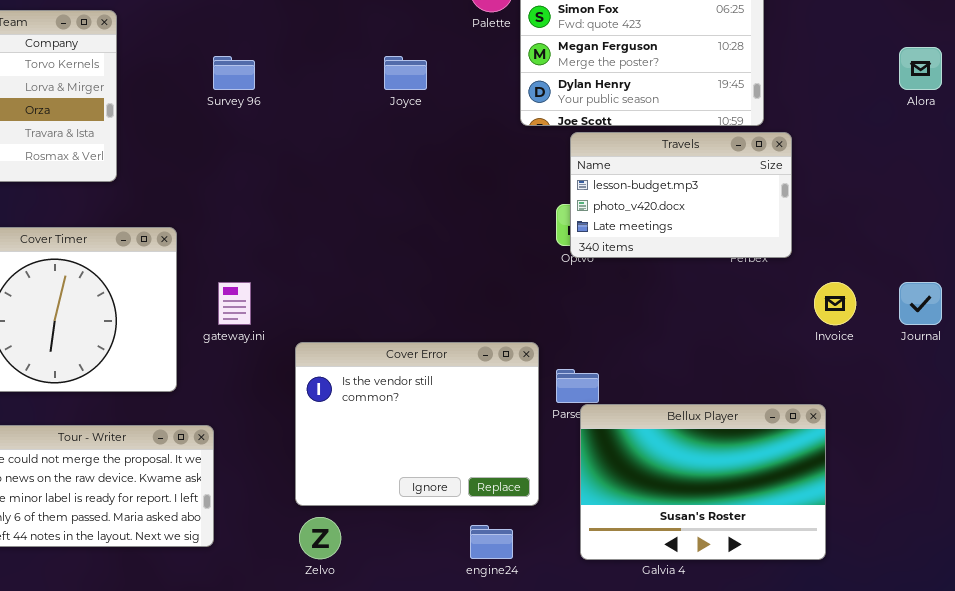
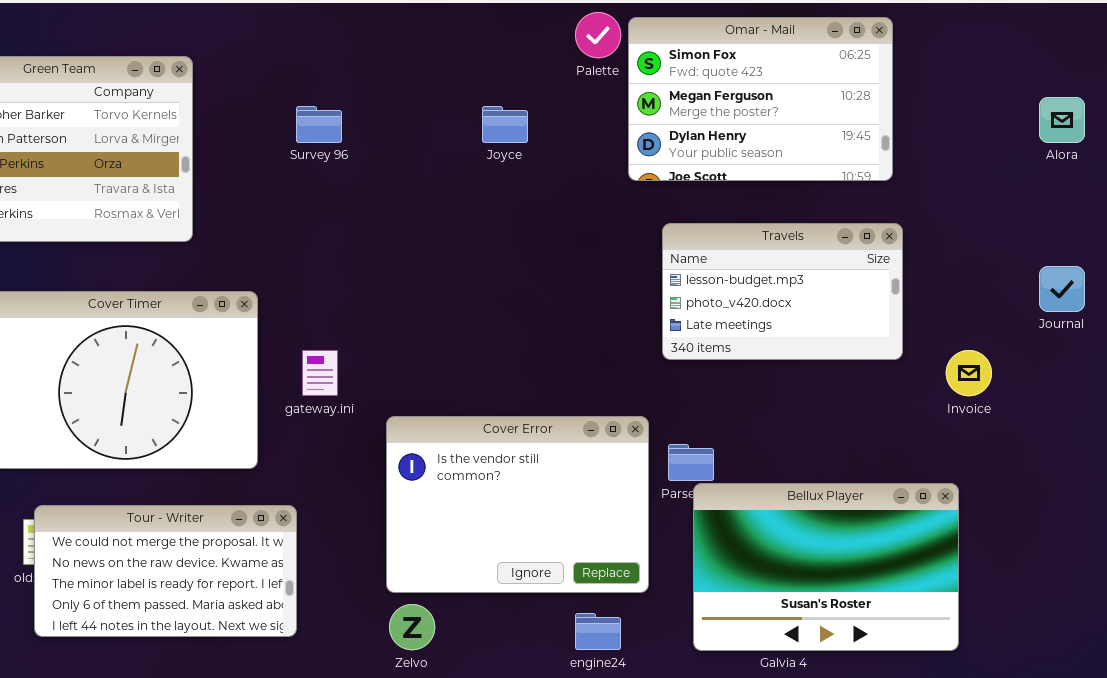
Travels: [570,132,792,258] -> [662,223,903,360], moved
Journal: [899,282,942,325] -> [1039,266,1085,312], moved

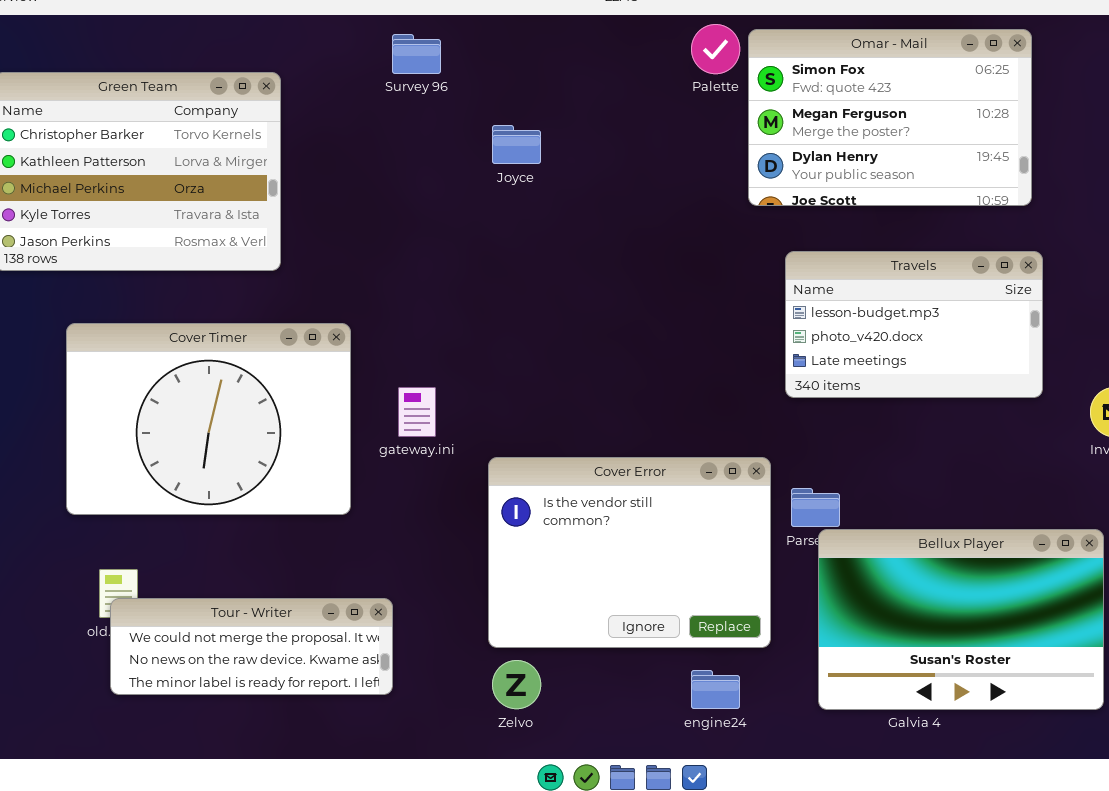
Survey 96: [296,106,342,143] -> [392,34,441,74], moved
Joyce: [482,106,528,143] -> [492,125,541,164], moved
Tour - Writer: [34,505,297,637] -> [110,598,393,695], resized

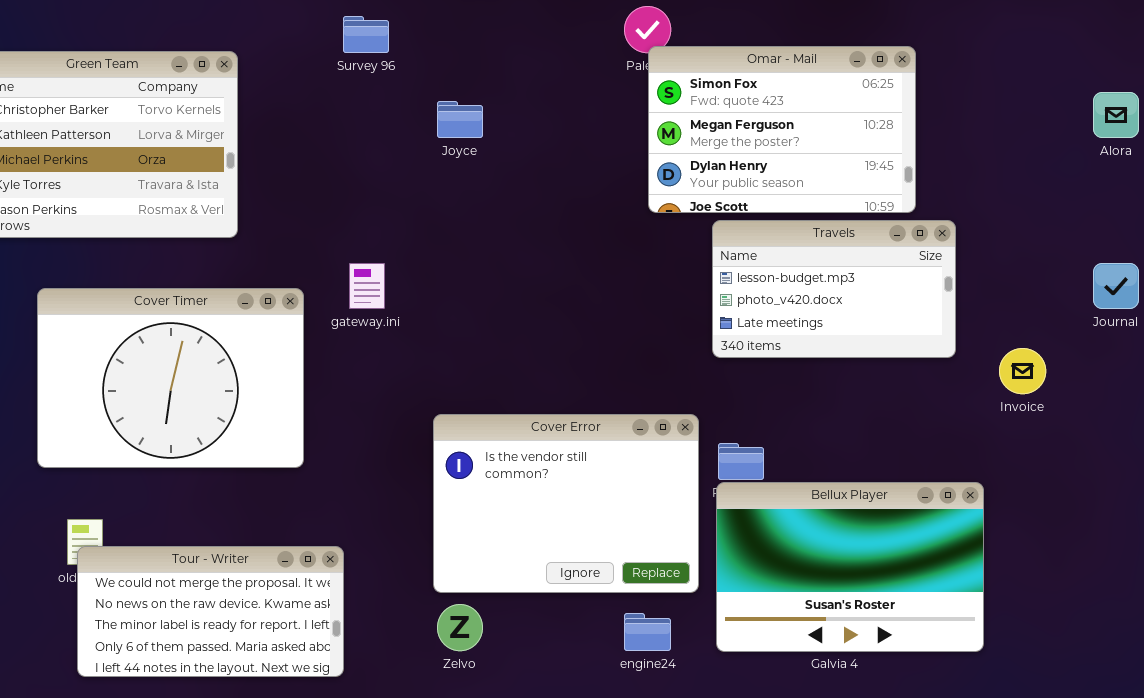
Omar - Mail: [748,29,1032,206] -> [648,46,916,213], moved
gateway.ini: [398,387,436,437] -> [349,263,385,309], moved
Bellux Player: [818,529,1104,710] -> [716,482,984,652], moved
Tour - Writer: [110,598,393,695] -> [77,546,344,677], resized

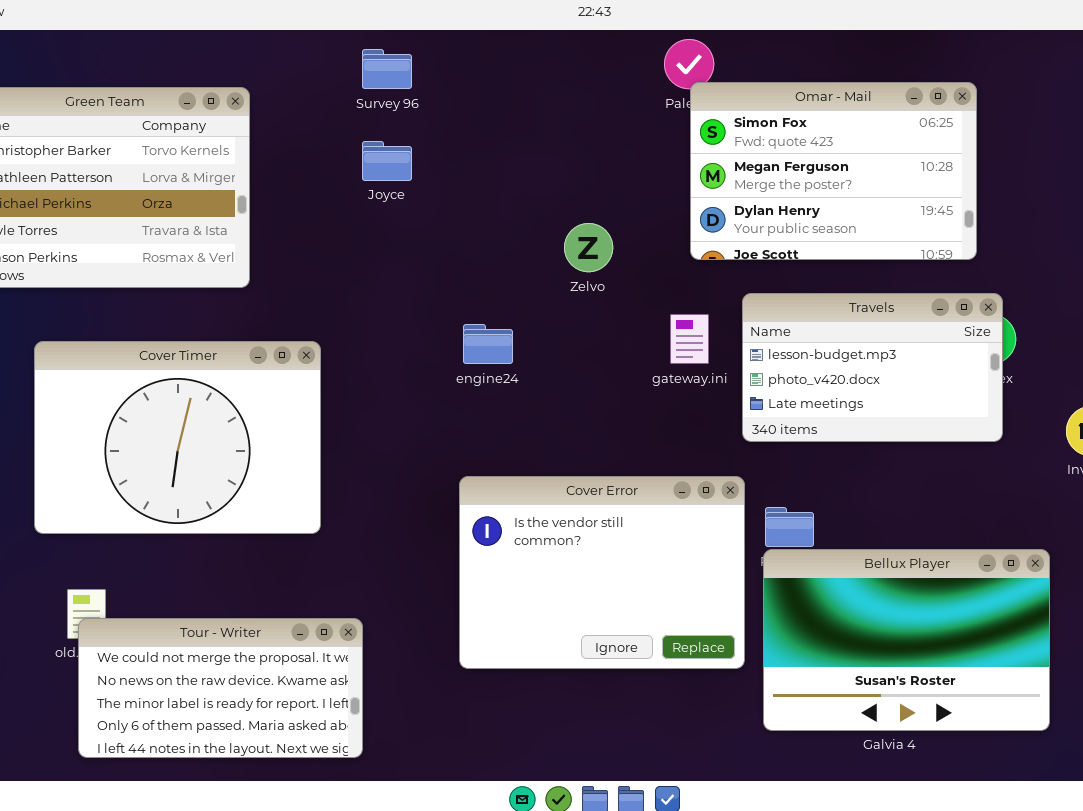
Joyce: [437,101,483,138] -> [362,141,412,181], moved
Travels: [712,220,956,358] -> [742,293,1003,442], moved
gateway.ini: [349,263,385,309] -> [670,314,709,364], moved
Zelvo: [437,604,483,651] -> [564,223,613,272], moved
engine24: [624,613,671,651] -> [463,324,513,364], moved

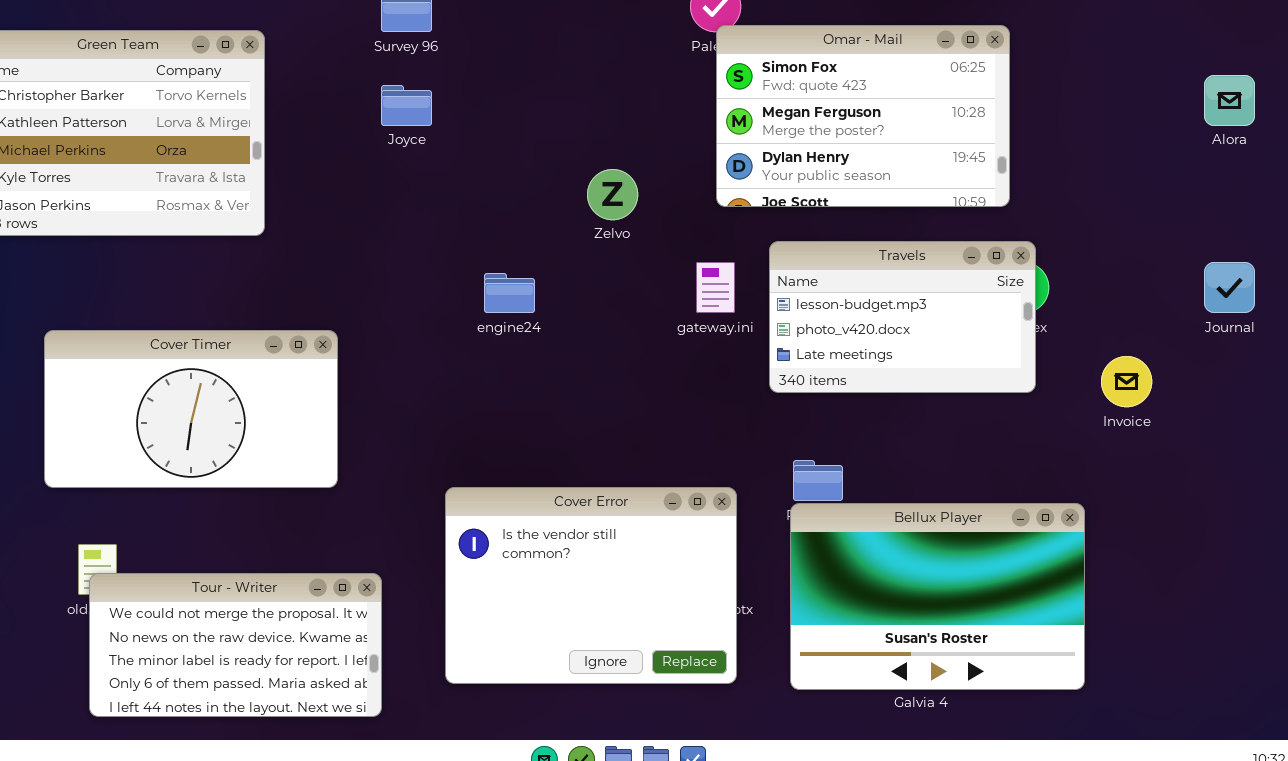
Cover Timer: [34,341,321,534] -> [44,330,338,488], resized
Cover Error: [459,476,745,669] -> [445,487,737,684], moved

